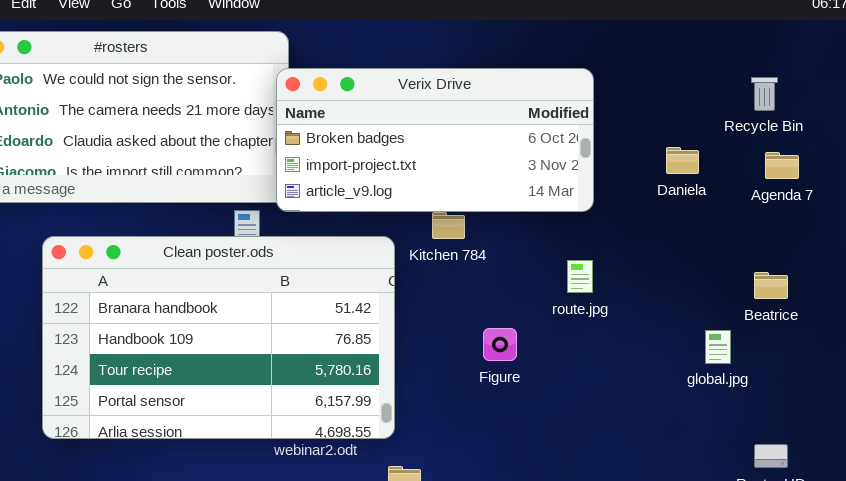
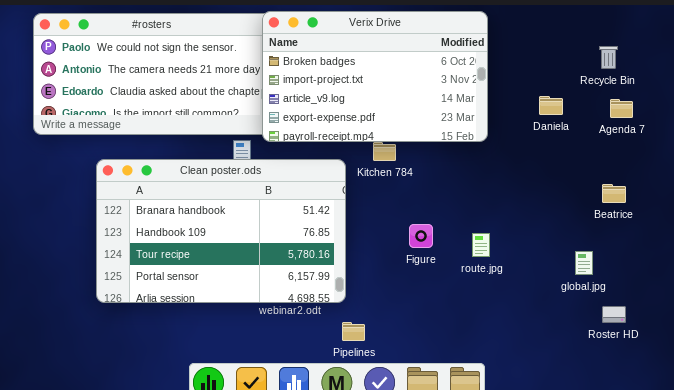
Verix Drive: [276,68,594,212] -> [262,11,488,142], resized
route.jpg: [567,260,593,293] -> [472,233,490,257], moved
global.jpg: [705,330,731,364] -> [575,251,593,275], moved

